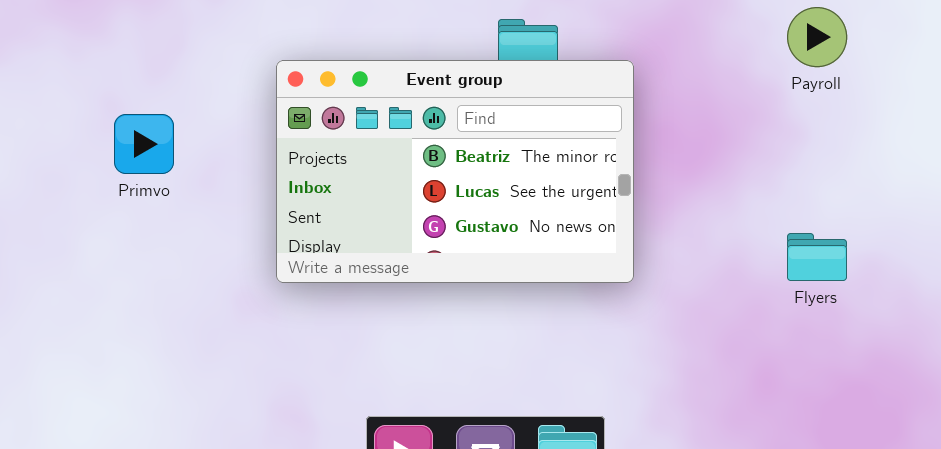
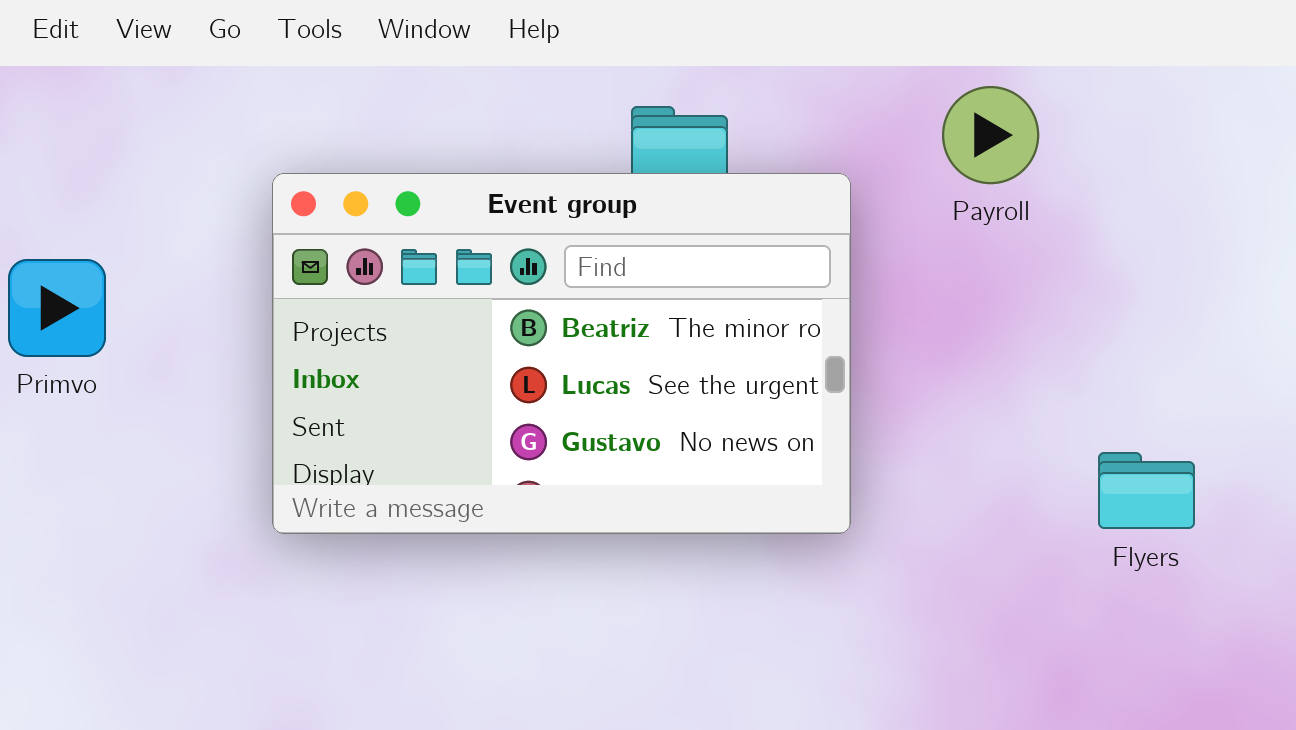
Payroll: [787,7,847,67] -> [942,86,1039,184], moved

